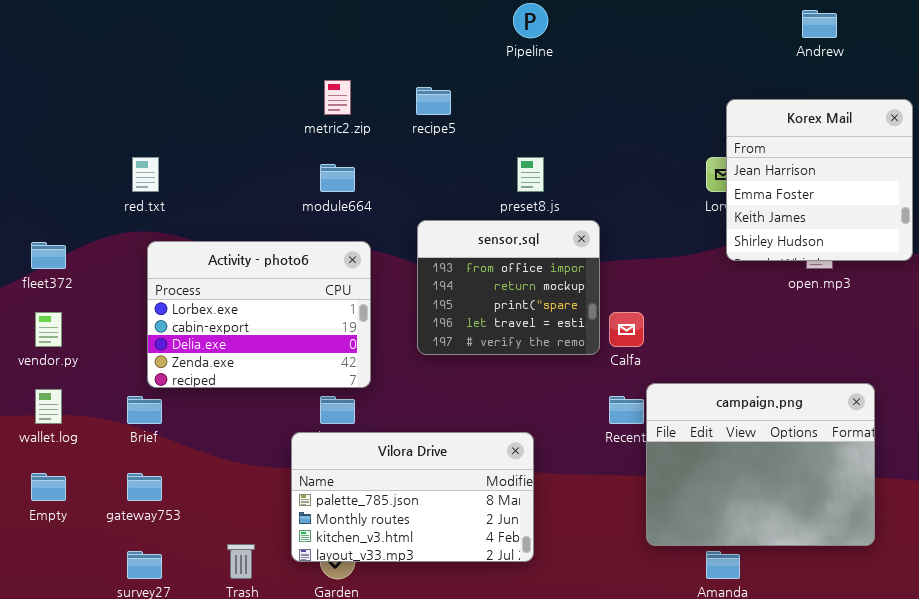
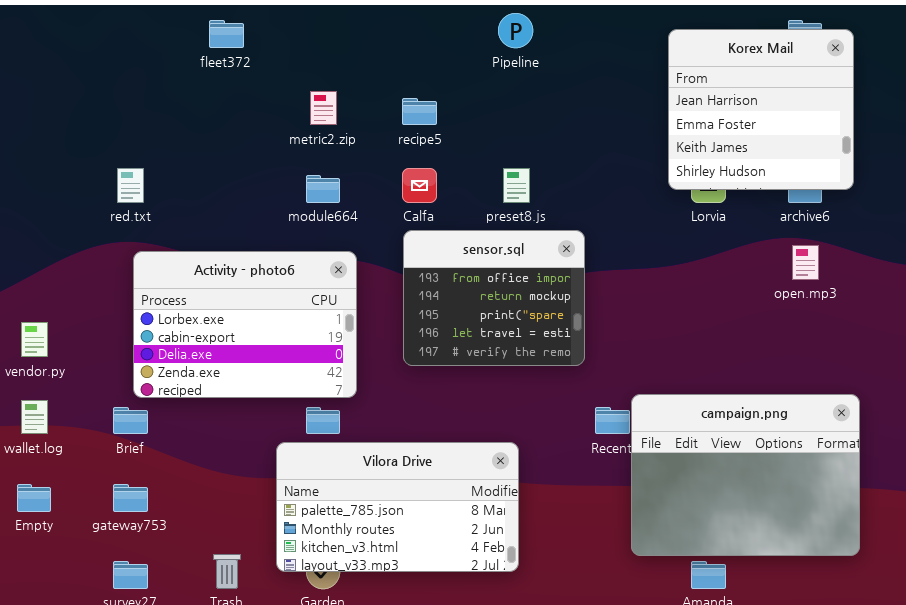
Korex Mail: [726,99,913,261] -> [668,29,854,190], moved
fleet372: [31,242,66,269] -> [209,20,244,48], moved
Calfa: [609,312,644,347] -> [402,168,437,203], moved

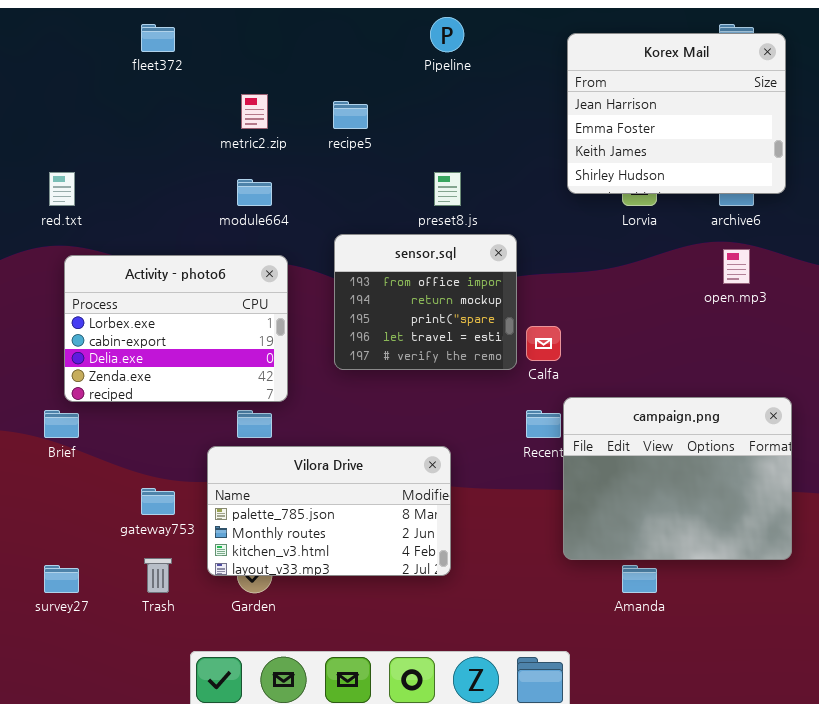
Korex Mail: [668,29,854,190] -> [567,33,786,194], resized
Calfa: [402,168,437,203] -> [526,326,561,361], moved
gateway753: [113,484,148,512] -> [141,488,175,515], moved

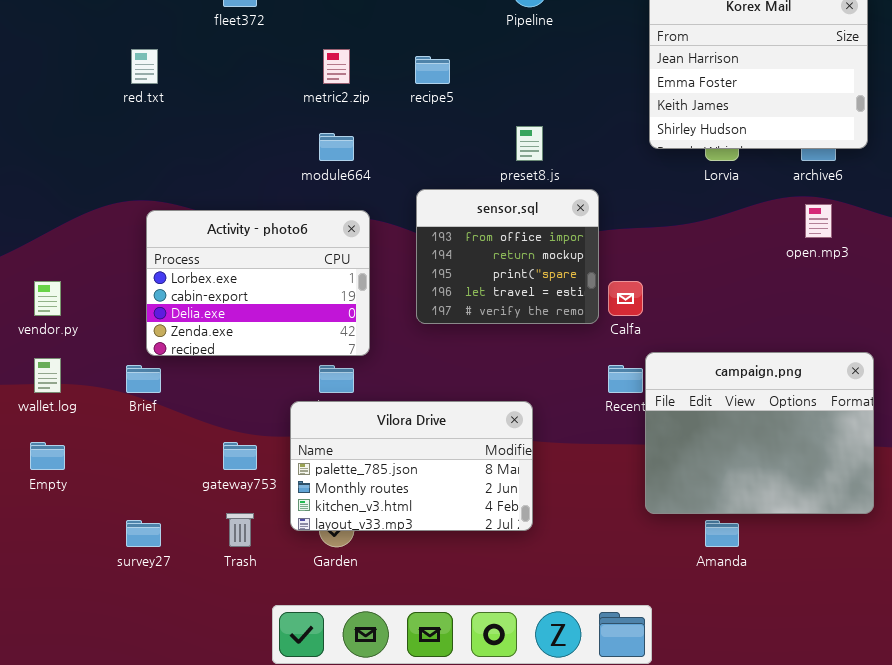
red.txt: [49,172,75,206] -> [131,49,158,84], moved

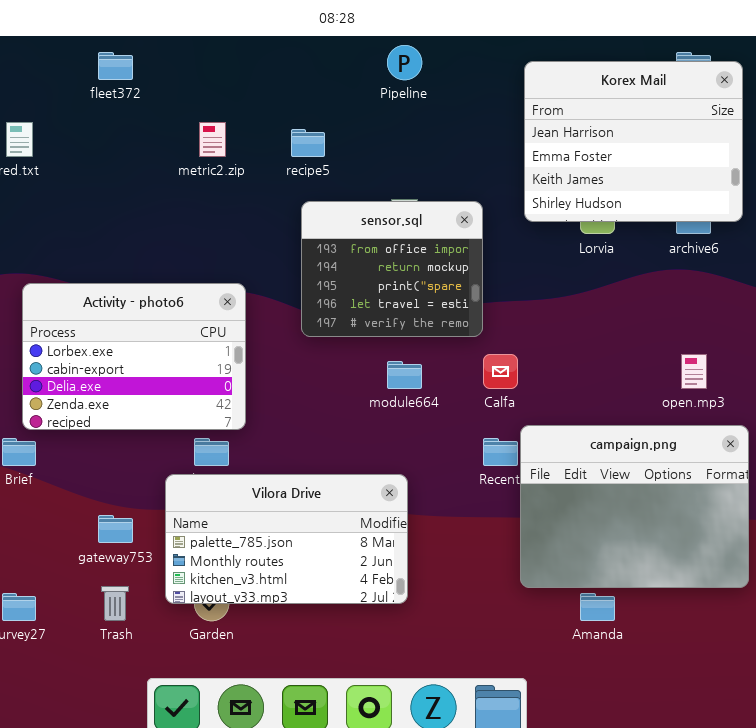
module664: [319,133,354,161] -> [387,361,422,389], moved
sensor.sql: [416,189,599,324] -> [301,201,483,337], moved
open.mp3: [805,204,832,238] -> [681,354,707,389], moved

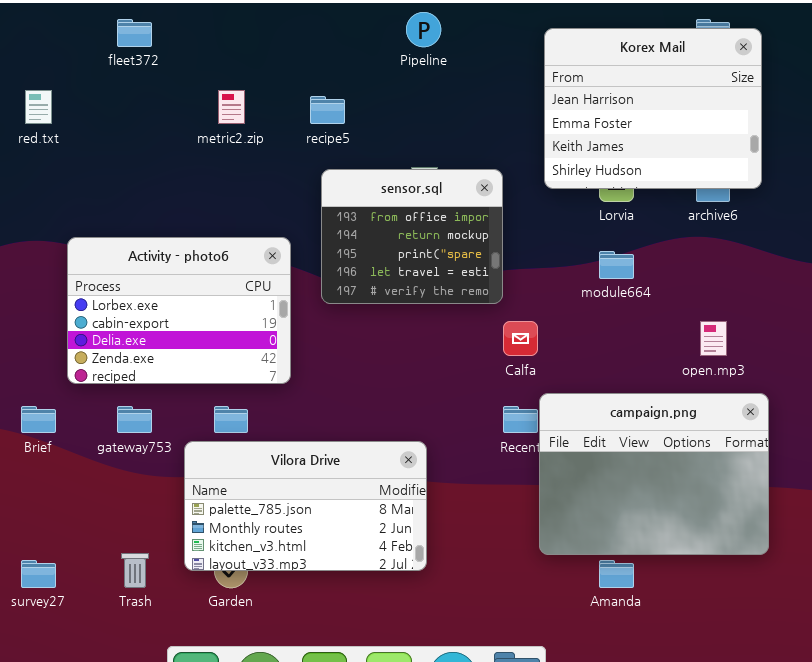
Activity - photo6: [22,283,246,430] -> [67,237,291,384], moved
module664: [387,361,422,389] -> [599,251,634,279], moved
gateway753: [98,515,133,543] -> [117,406,152,433], moved

